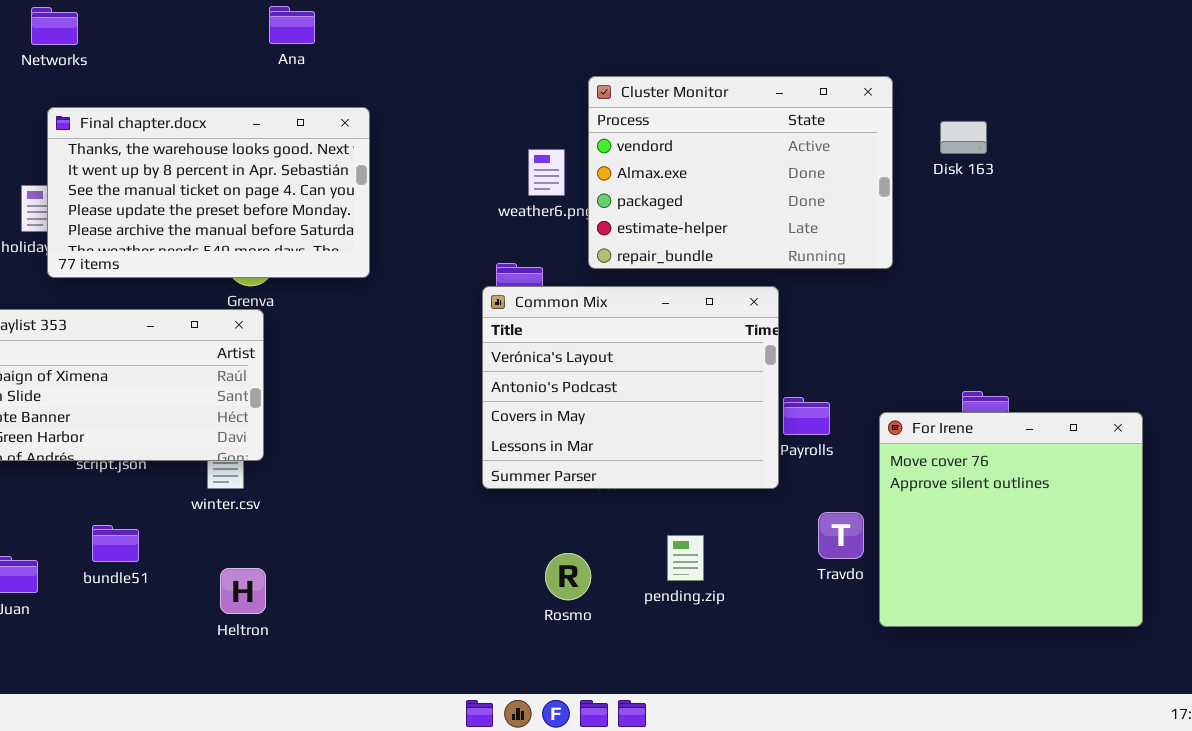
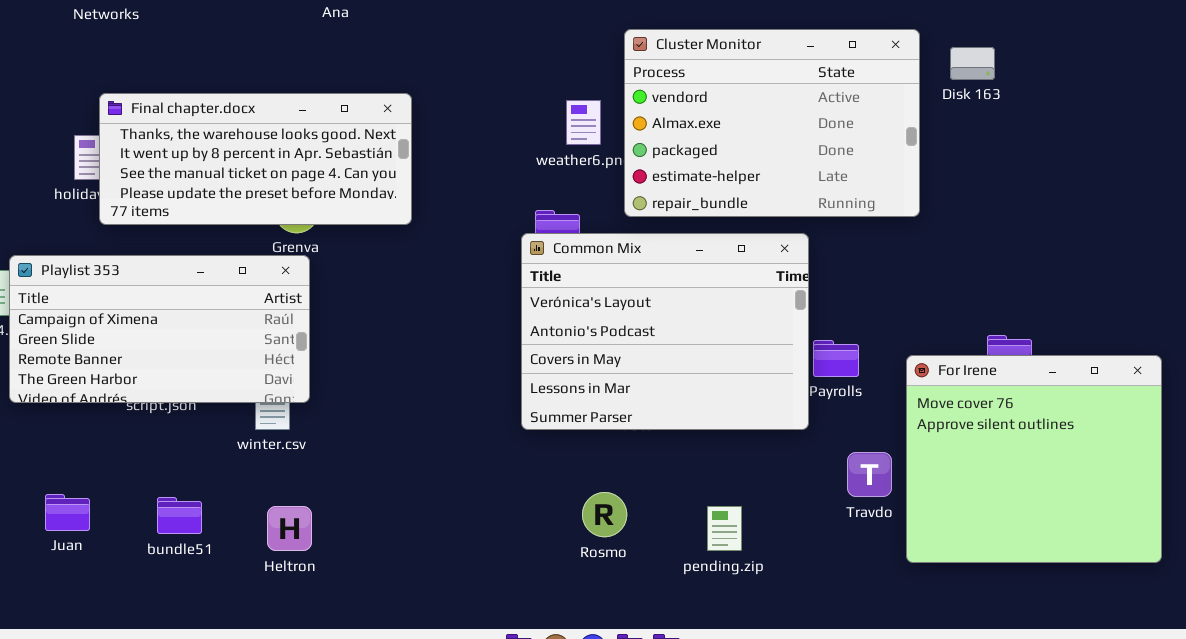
Final chapter.docx: [47,107,370,278] -> [99,93,412,225], resized
Disk 163: [940,121,987,154] -> [950,47,995,80], moved
bundle51: [92,525,139,562] -> [157,497,202,534], moved
pending.zip: [667,535,704,581] -> [707,506,742,551], moved

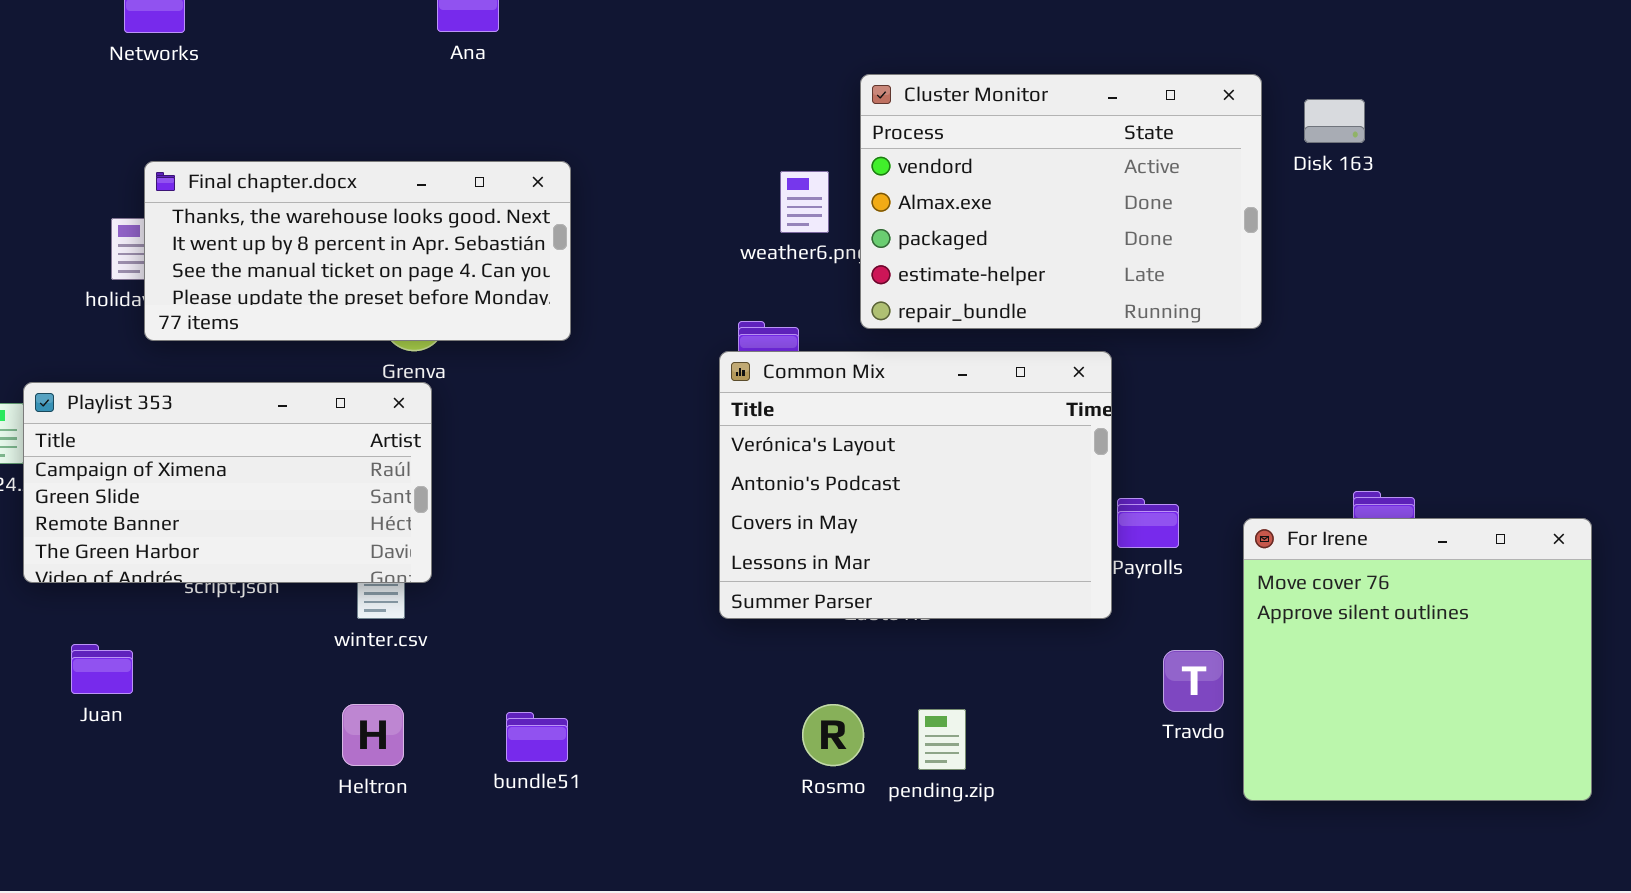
Juan: [45,494,90,531] -> [71,644,133,694], moved
bundle51: [157,497,202,534] -> [506,712,568,762], moved
Heltron: [267,506,312,551] -> [342,704,404,766], moved
pending.zip: [707,506,742,551] -> [918,709,966,770], moved

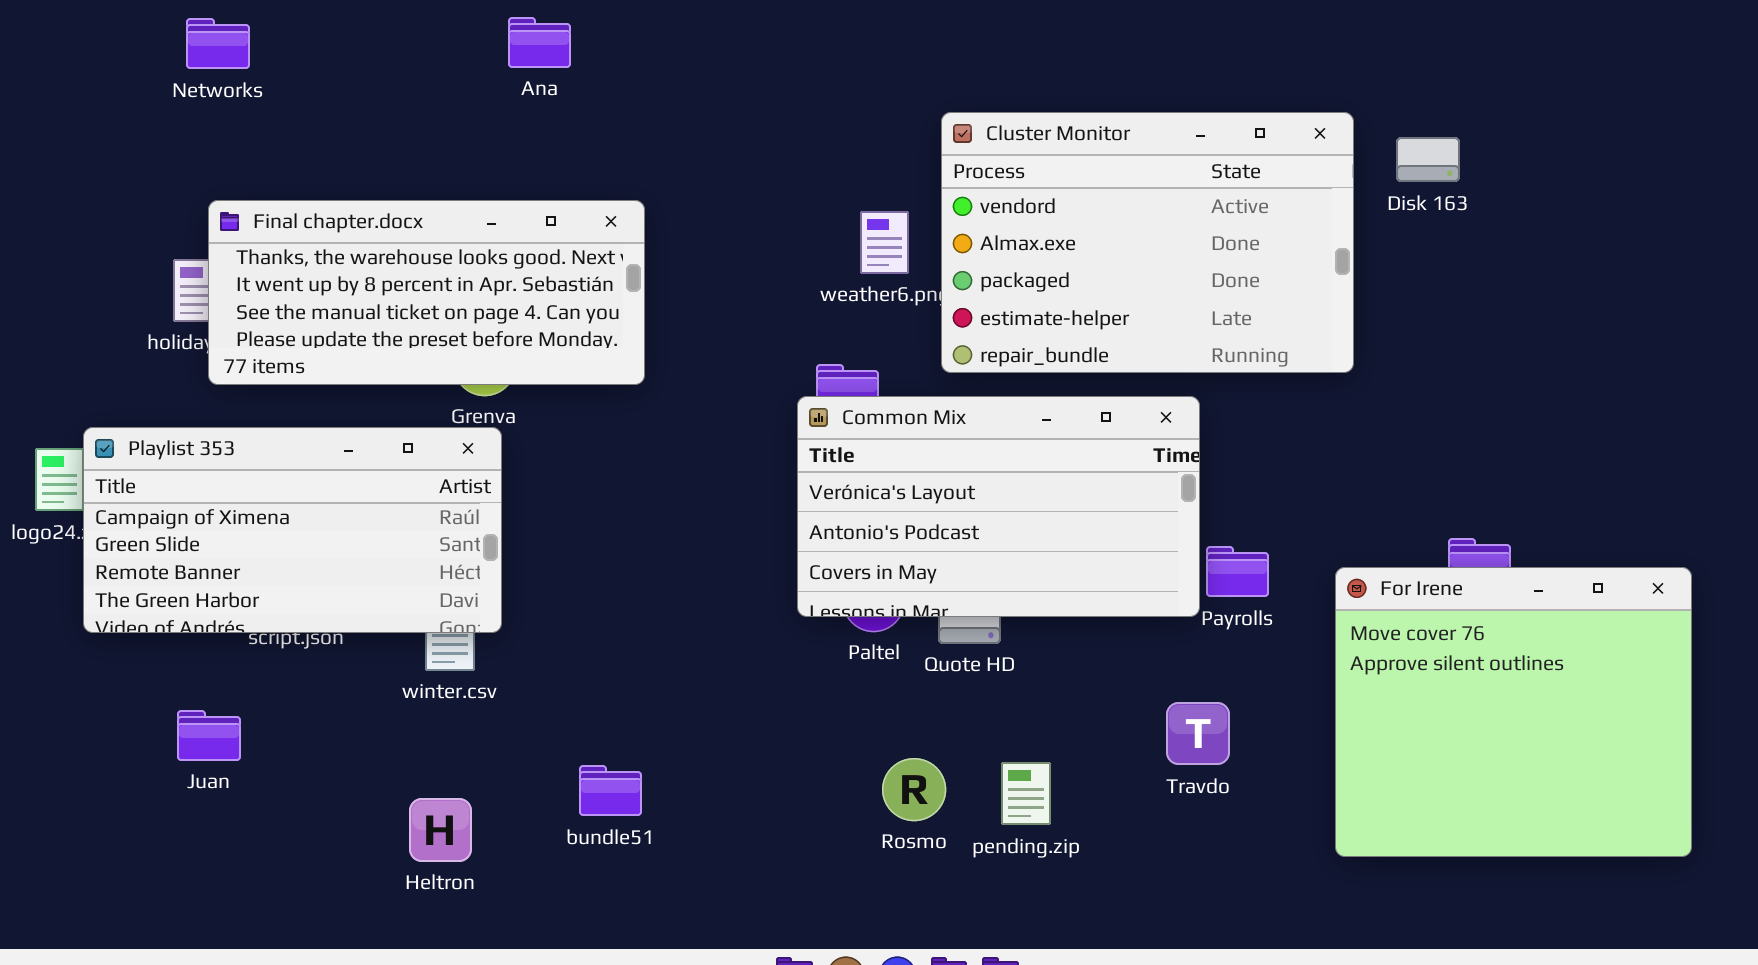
Common Mix: [719,351,1112,619] -> [797,396,1200,617], resized
Juan: [71,644,133,694] -> [177,710,241,761], moved
Travdo: [1163,650,1224,712] -> [1166,702,1230,765], moved
Heltron: [342,704,404,766] -> [409,798,472,862], moved

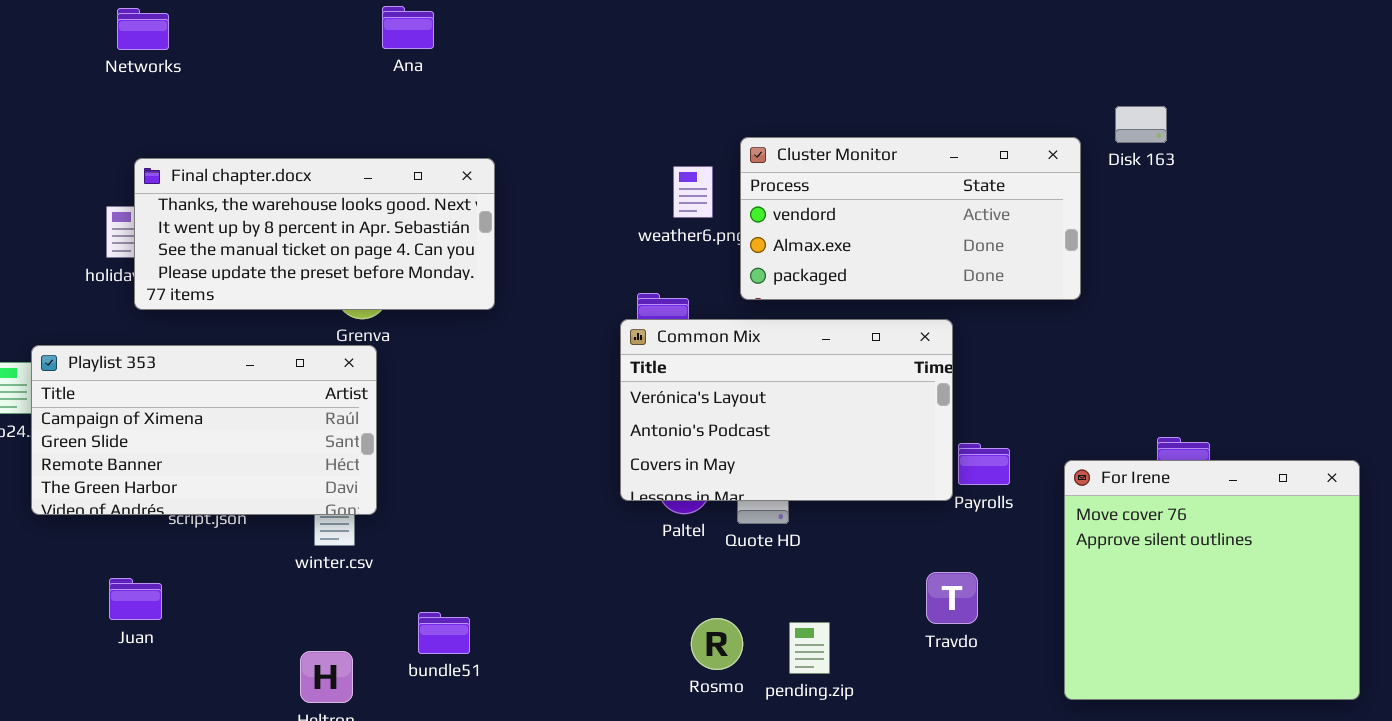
Cluster Monitor: [941,112,1354,373] -> [740,137,1081,300], resized
bundle51: [579,765,642,816] -> [418,612,470,654], moved

